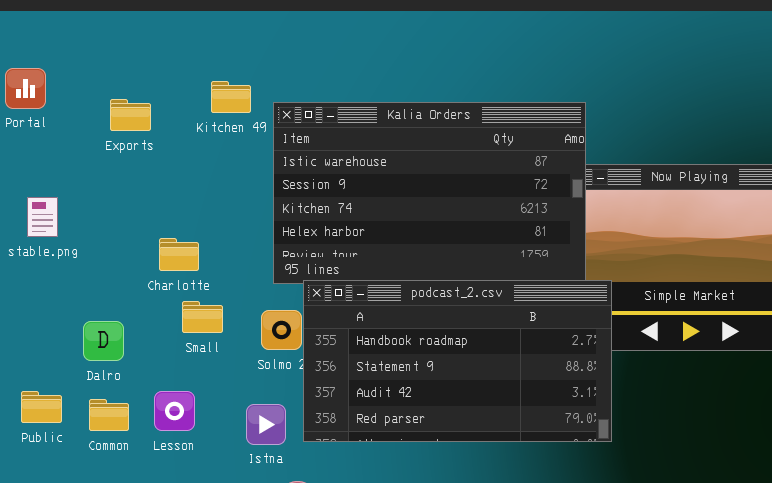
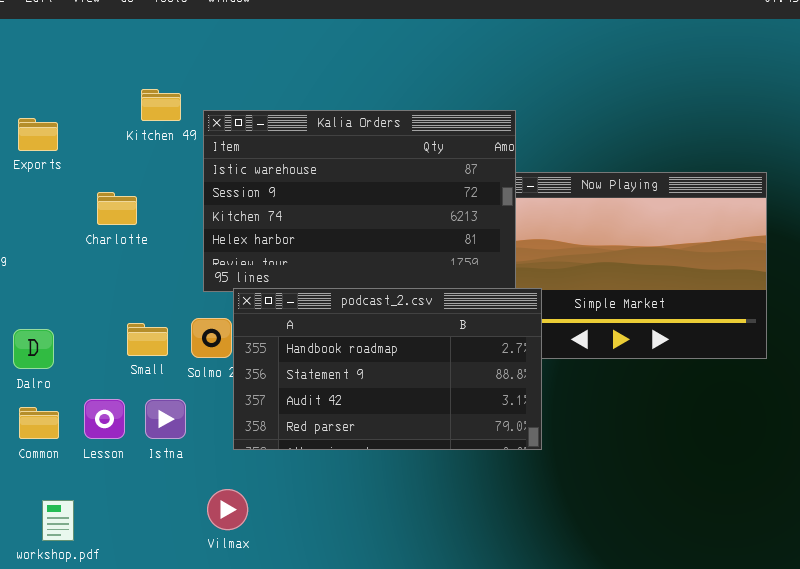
Exports: [110,99,151,131] -> [18,118,58,151], moved
Charlotte: [159,238,199,271] -> [97,192,137,225], moved
Small: [182,301,223,333] -> [127,323,168,356], moved
Istna: [246,404,286,445] -> [145,399,186,439], moved

